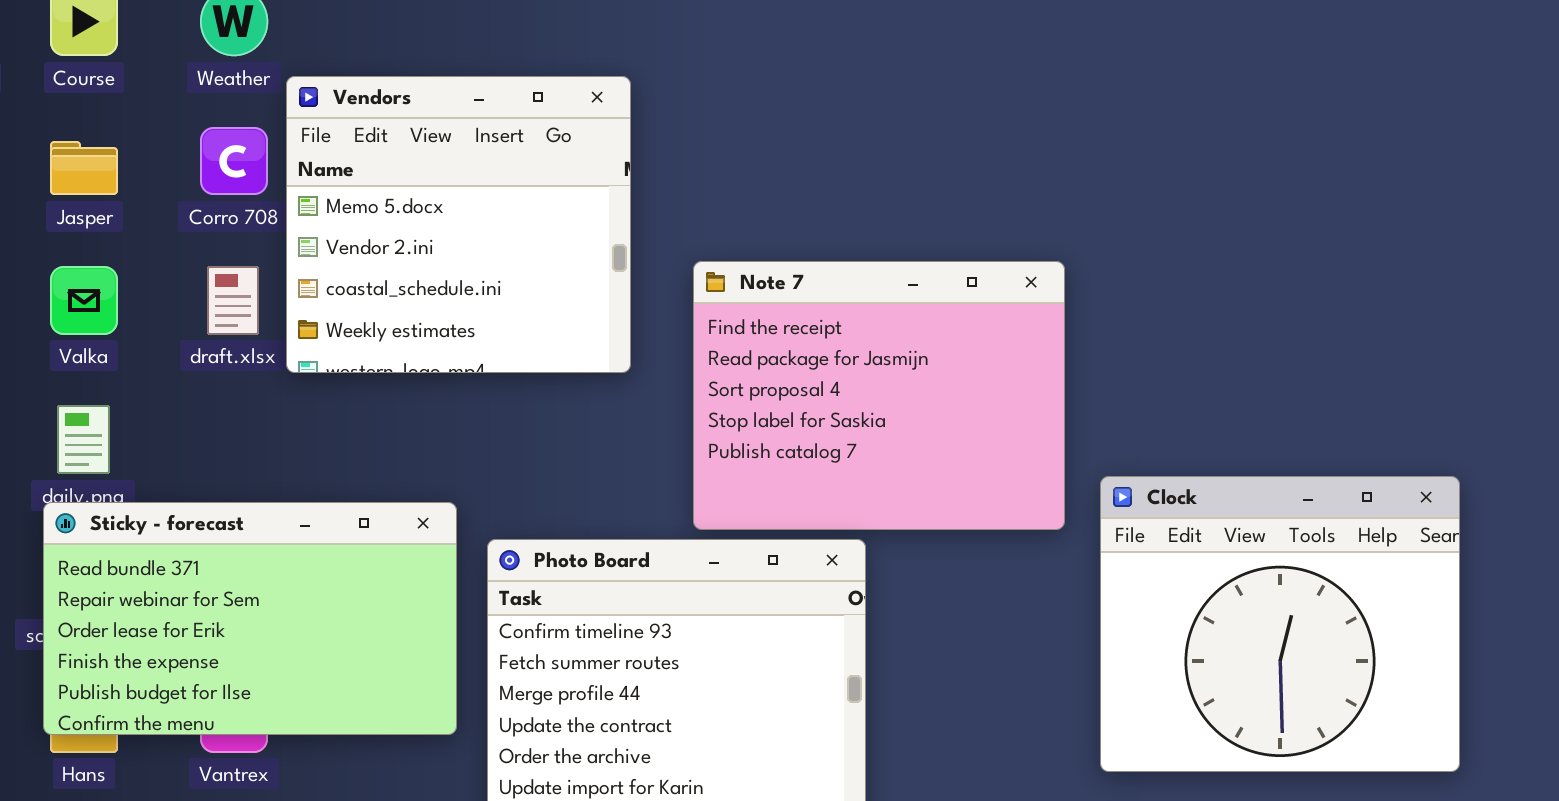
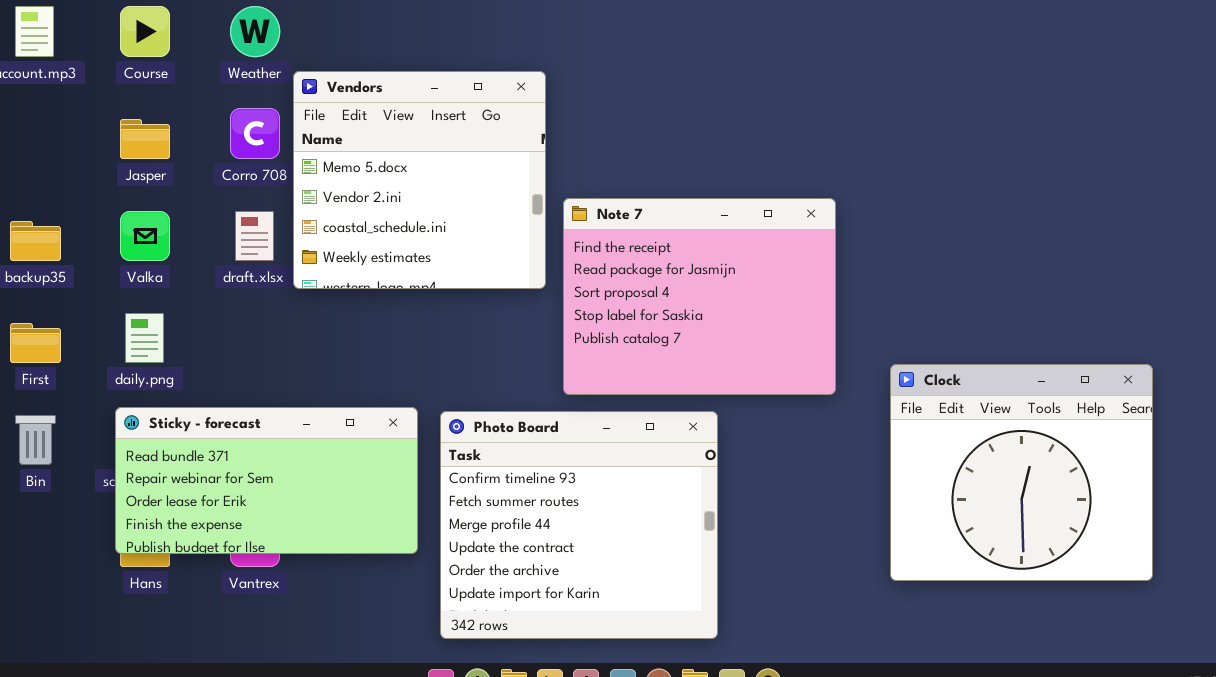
Note 7: [693,261,1065,530] -> [563,198,836,395], moved
Sticky - forecast: [43,502,457,735] -> [115,407,418,554], resized

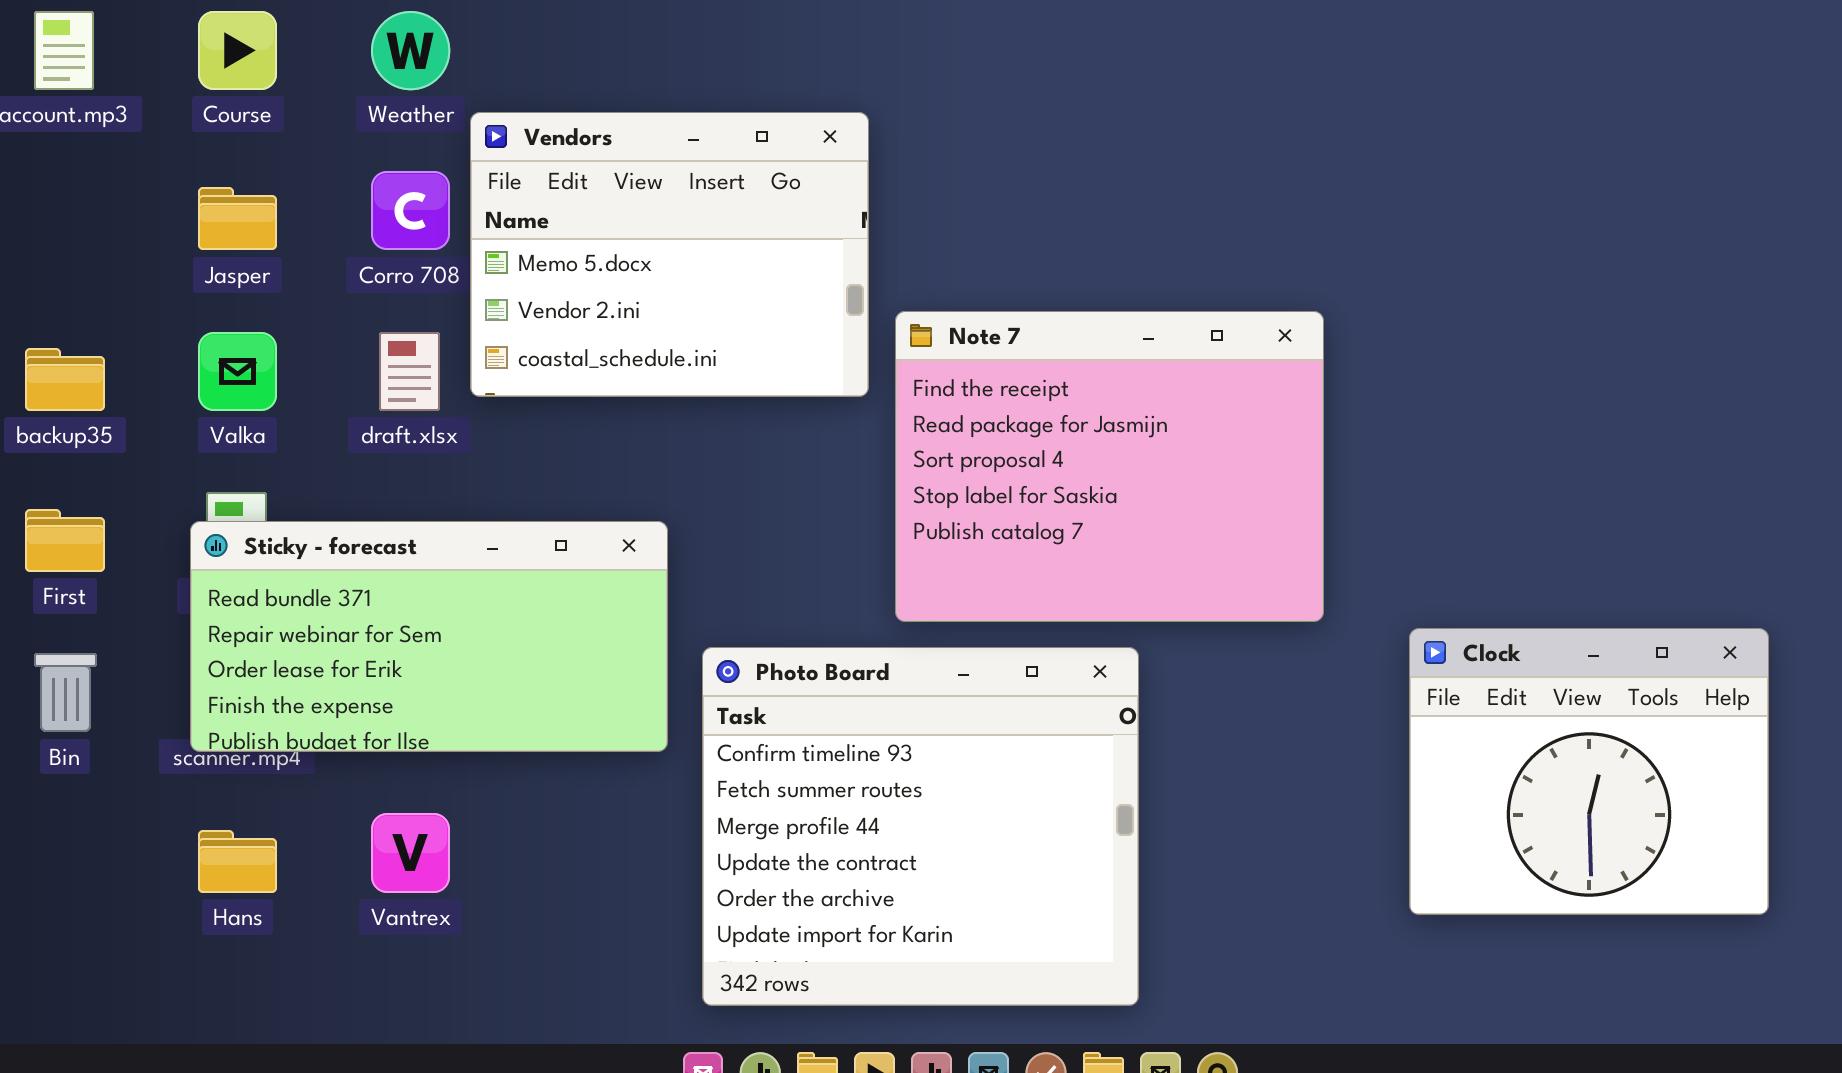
Vendors: [293,71,546,289] -> [470,112,869,397], resized
Clock: [890,364,1153,581] -> [1409,628,1769,915], resized
Sticky - forecast: [115,407,418,554] -> [190,521,668,752], moved

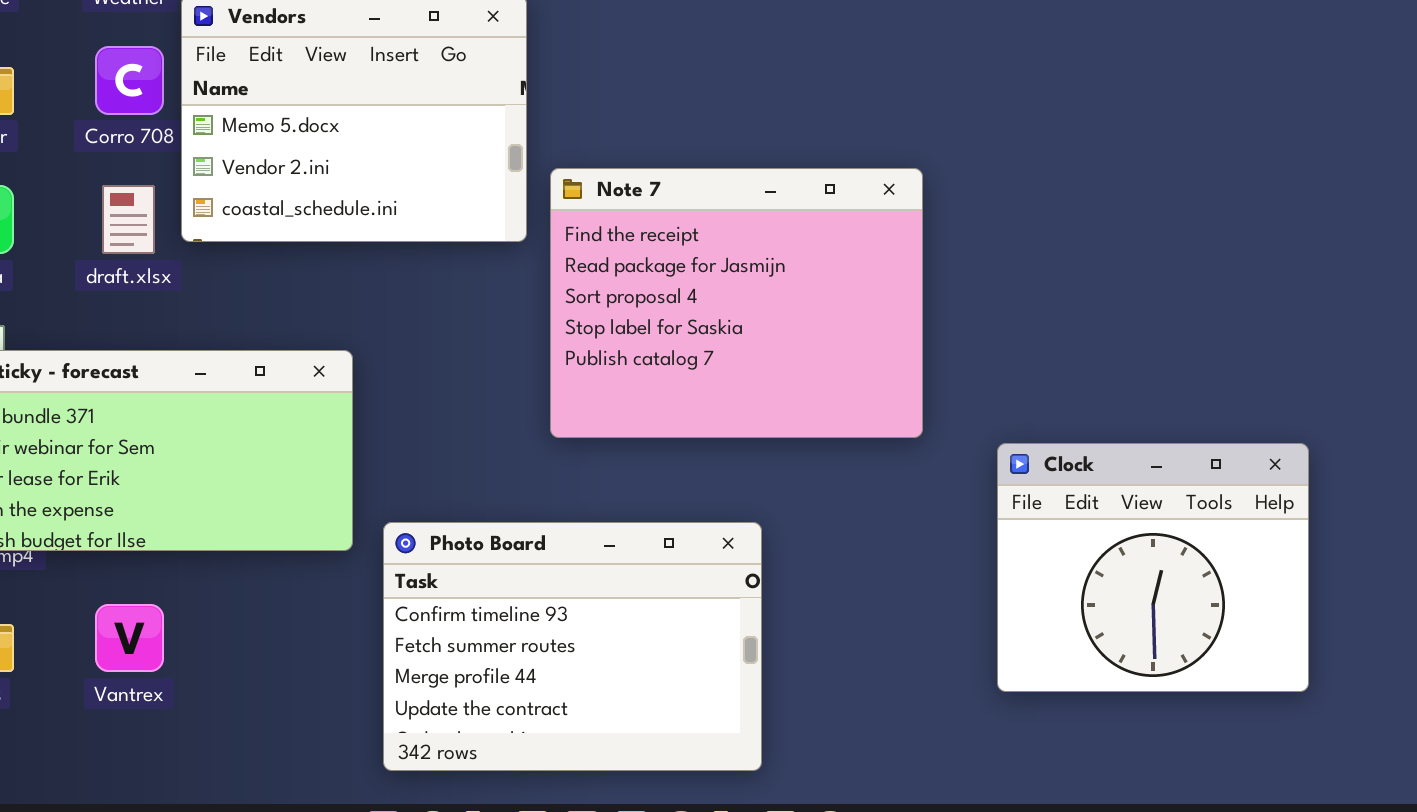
Photo Board: [702,647,1139,1006] -> [383,522,762,771], resized

